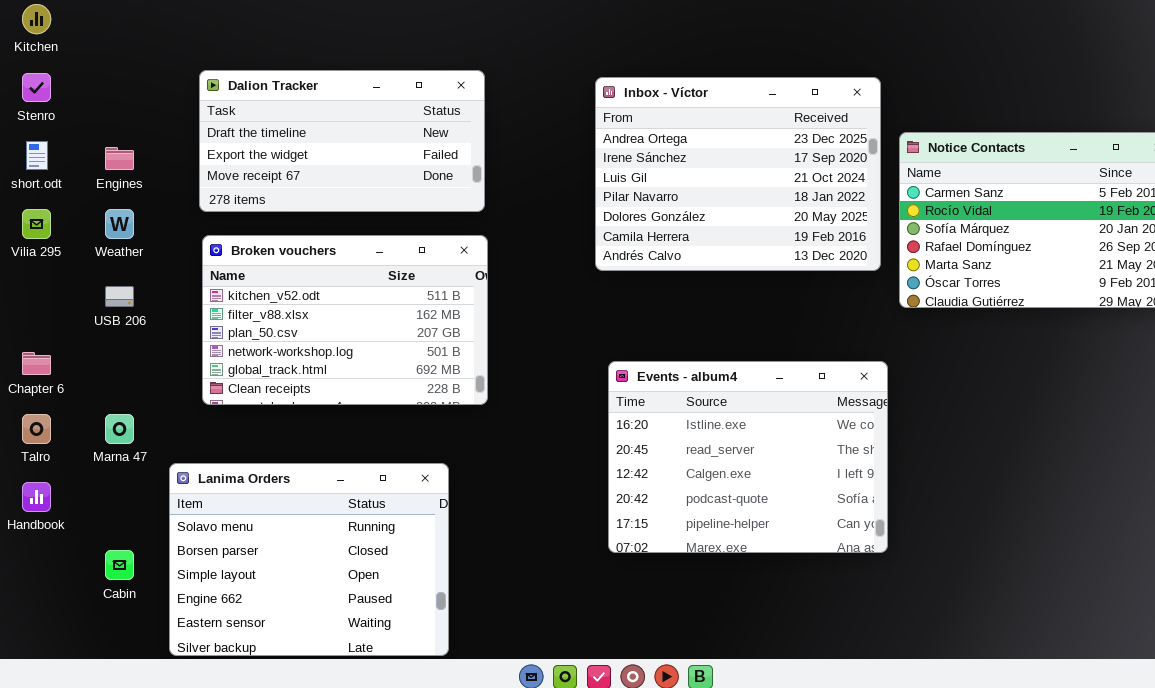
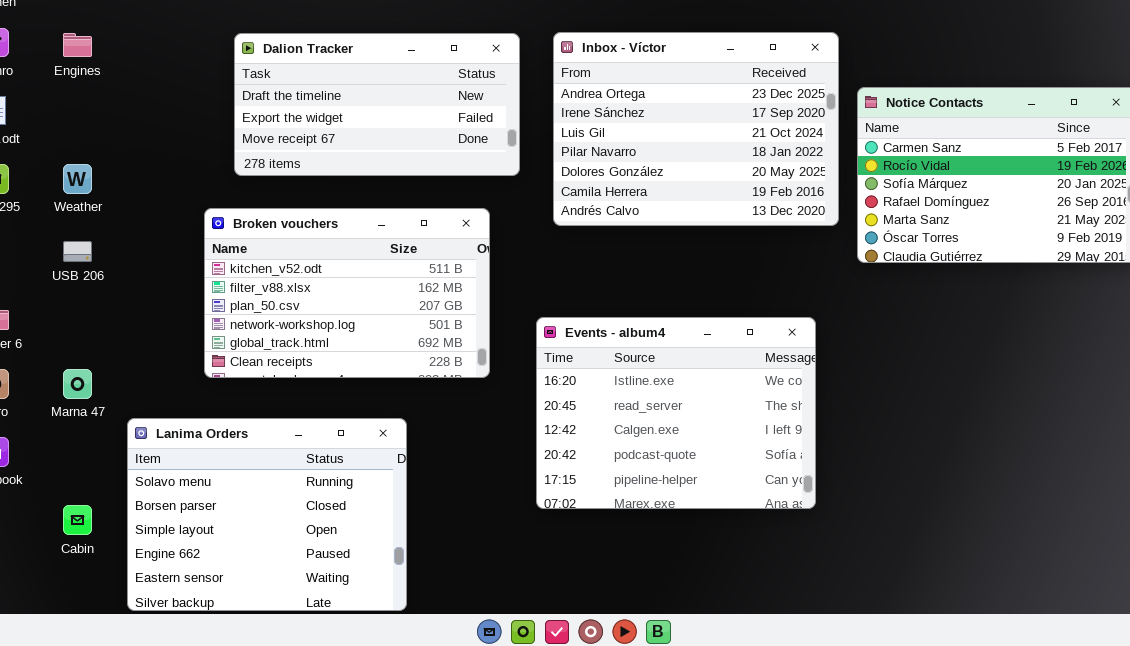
Dalion Tracker: [199,70,485,212] -> [234,33,520,176], moved
Engines: [105,147,134,170] -> [63,33,92,57], moved
Broken vouchers: [202,235,488,405] -> [204,208,490,378], moved
Events - album4: [608,361,888,553] -> [536,317,816,509], moved

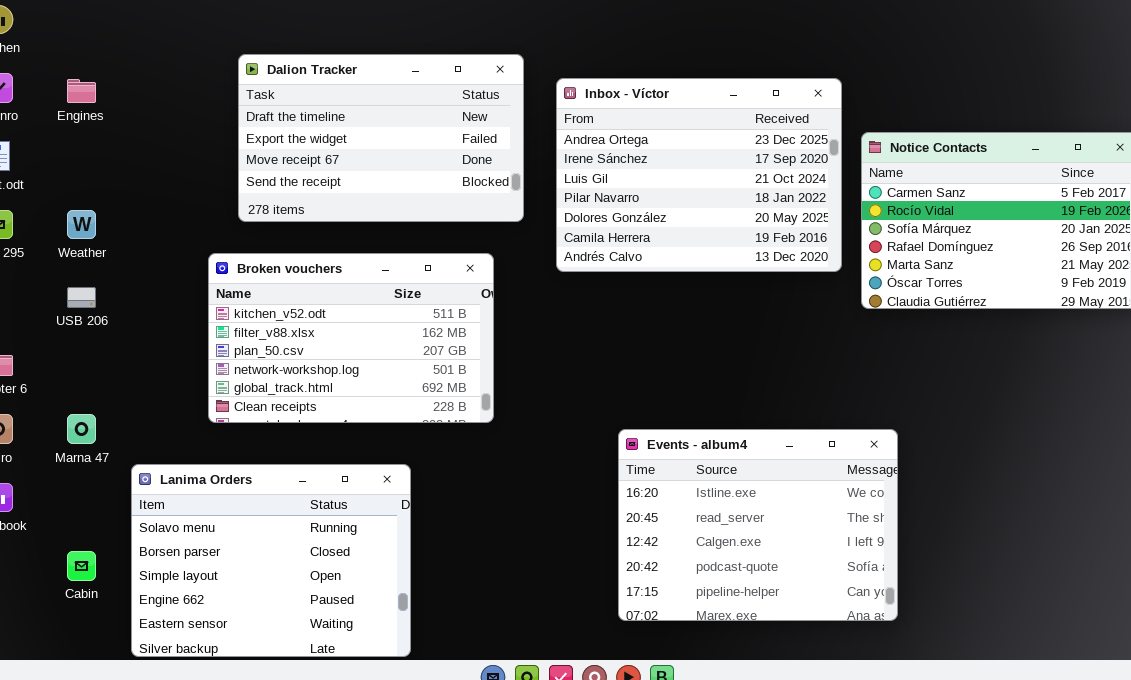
Dalion Tracker: [234,33,520,176] -> [238,54,524,222], resized
Events - album4: [536,317,816,509] -> [618,429,898,621], moved

